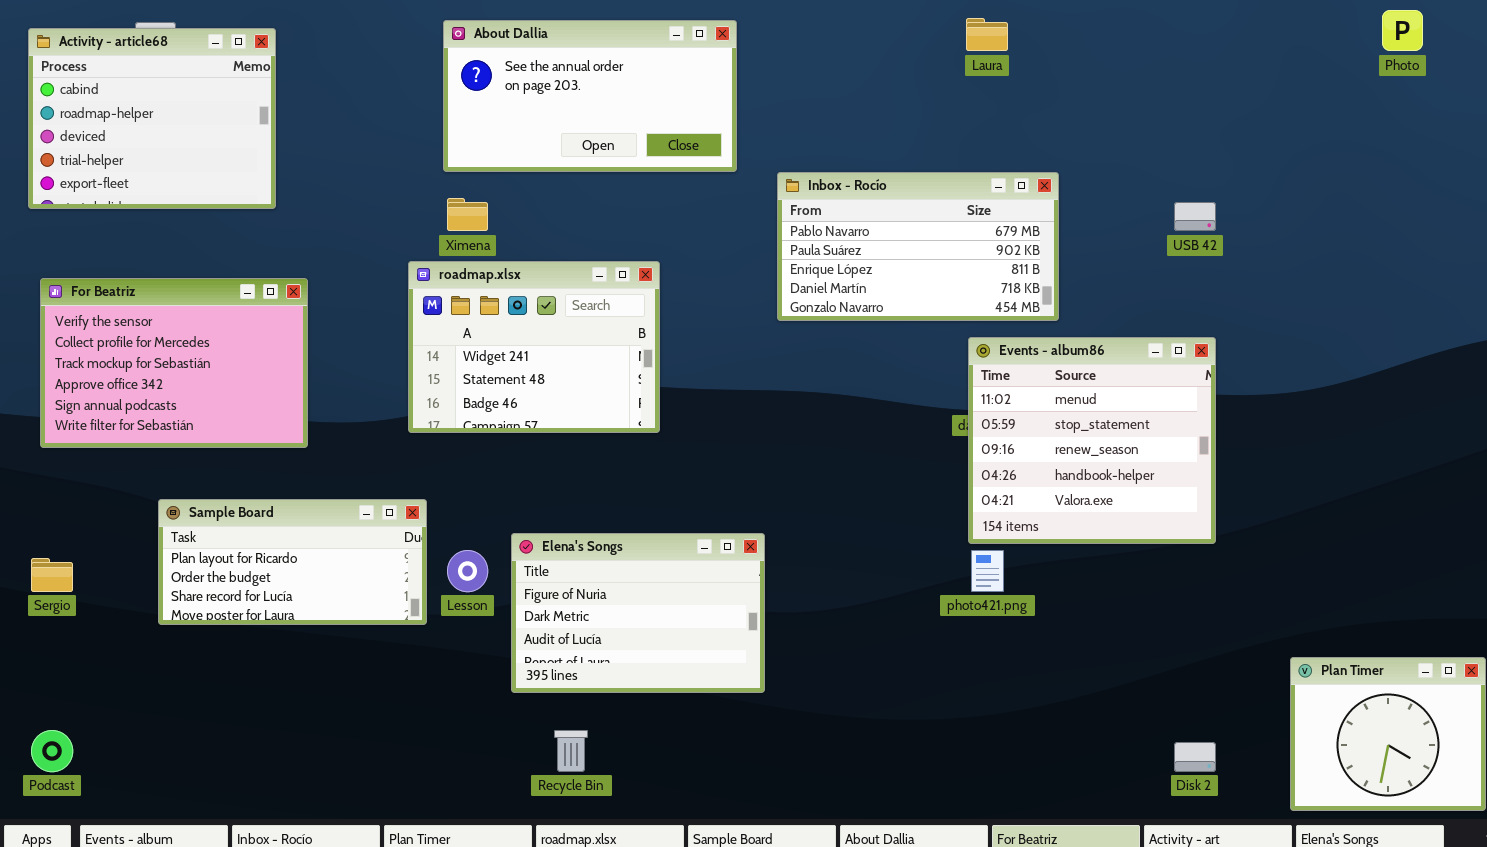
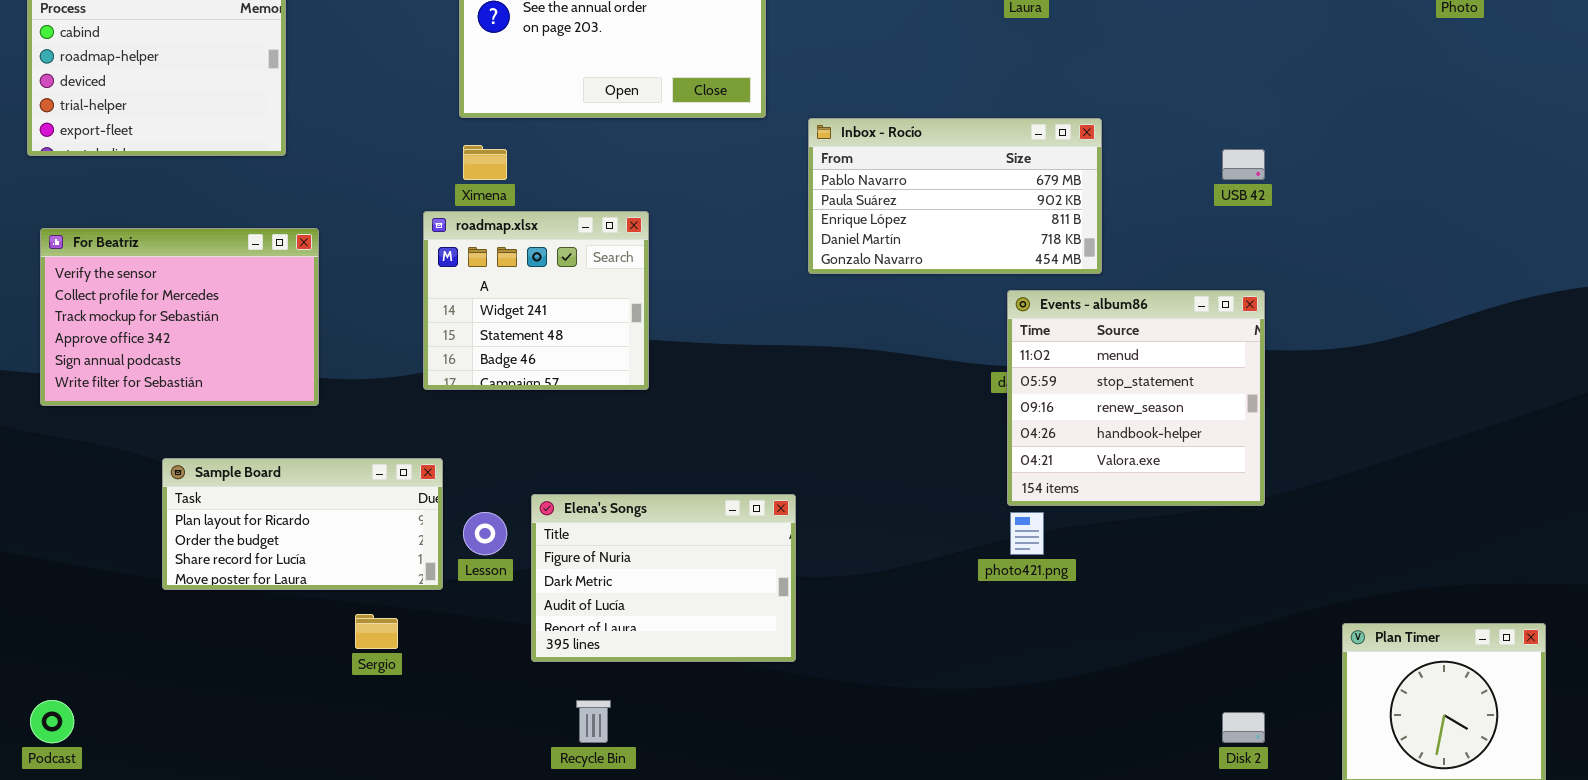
roadmap.xlsx: [408,261,660,433] -> [423,211,649,390], resized
Sergio: [31,558,73,592] -> [355,614,398,649], moved

